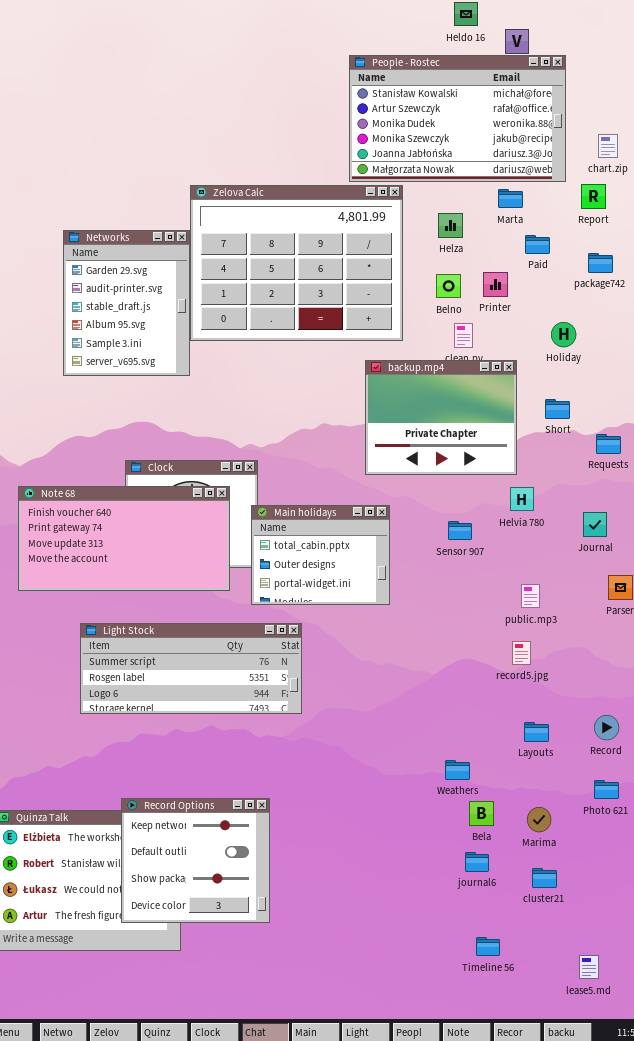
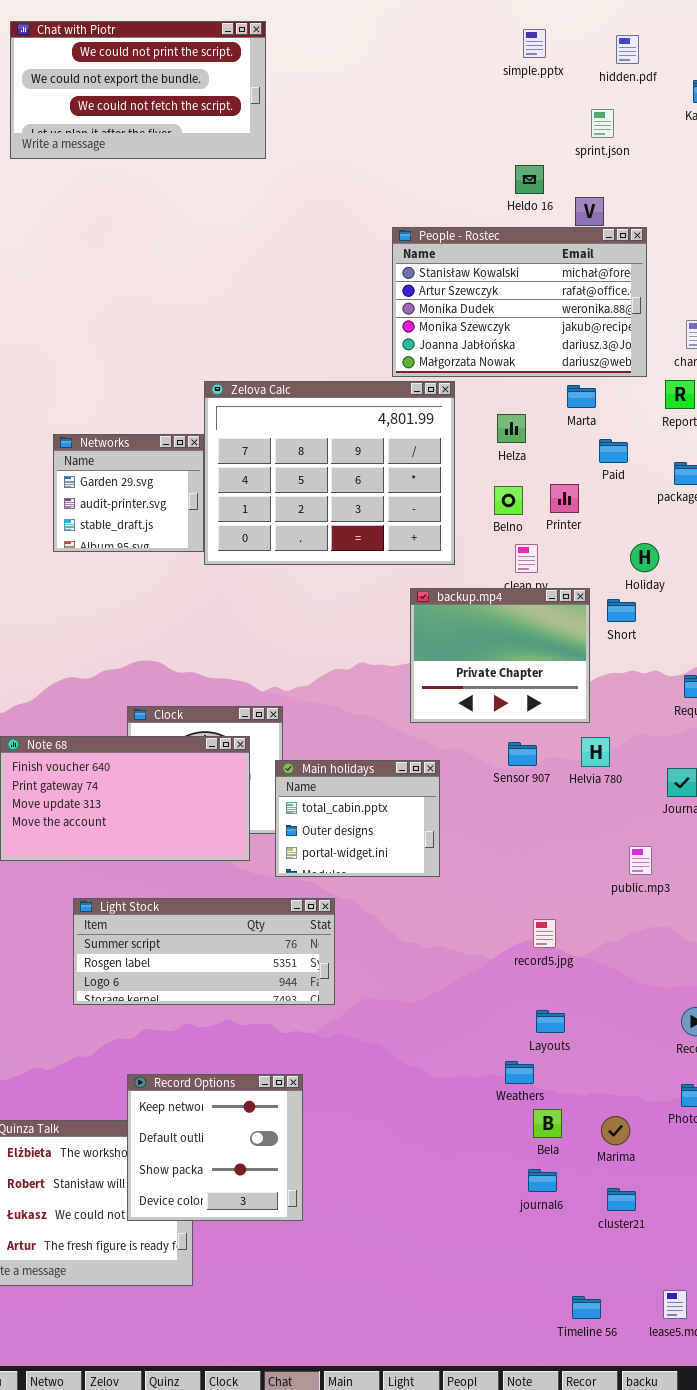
Networks: [63,230,190,376] -> [53,434,204,552], resized
Short: [545,399,570,419] -> [607,599,636,622], moved
Sensor 907: [448,521,472,540] -> [508,742,537,766], moved
public.mp3: [521,584,540,608] -> [629,846,652,875], moved
record5.jpg: [512,641,531,665] -> [533,919,556,948], moved
Layouts: [524,722,549,742] -> [536,1010,565,1033], moved
Record Options: [121,798,270,923] -> [127,1074,303,1221], moved
Timeline 56: [476,937,500,956] -> [572,1296,601,1319], moved

